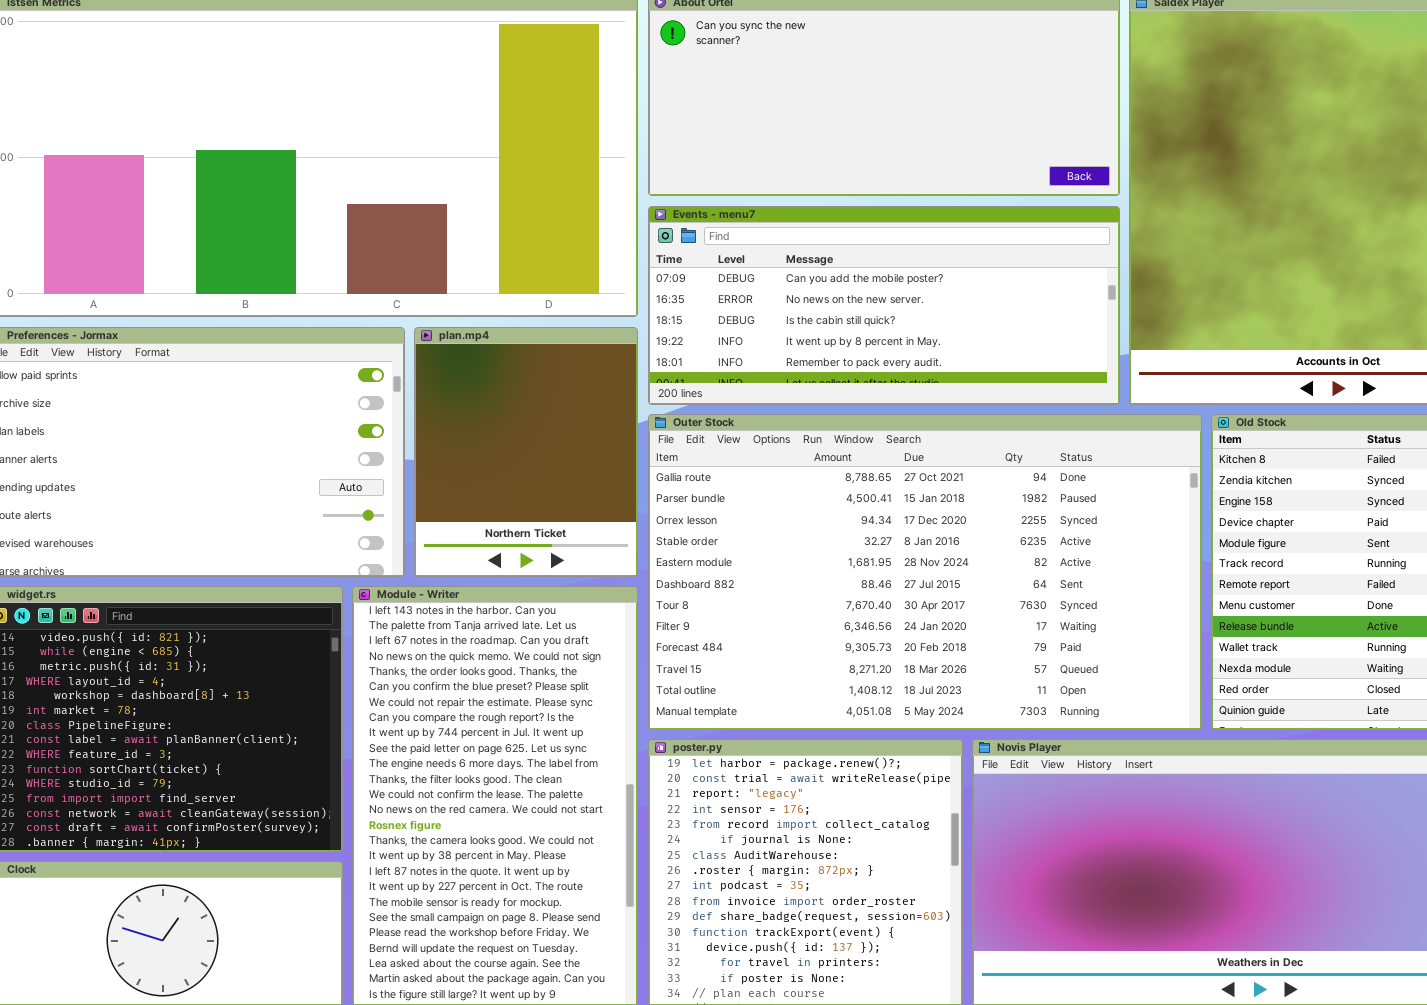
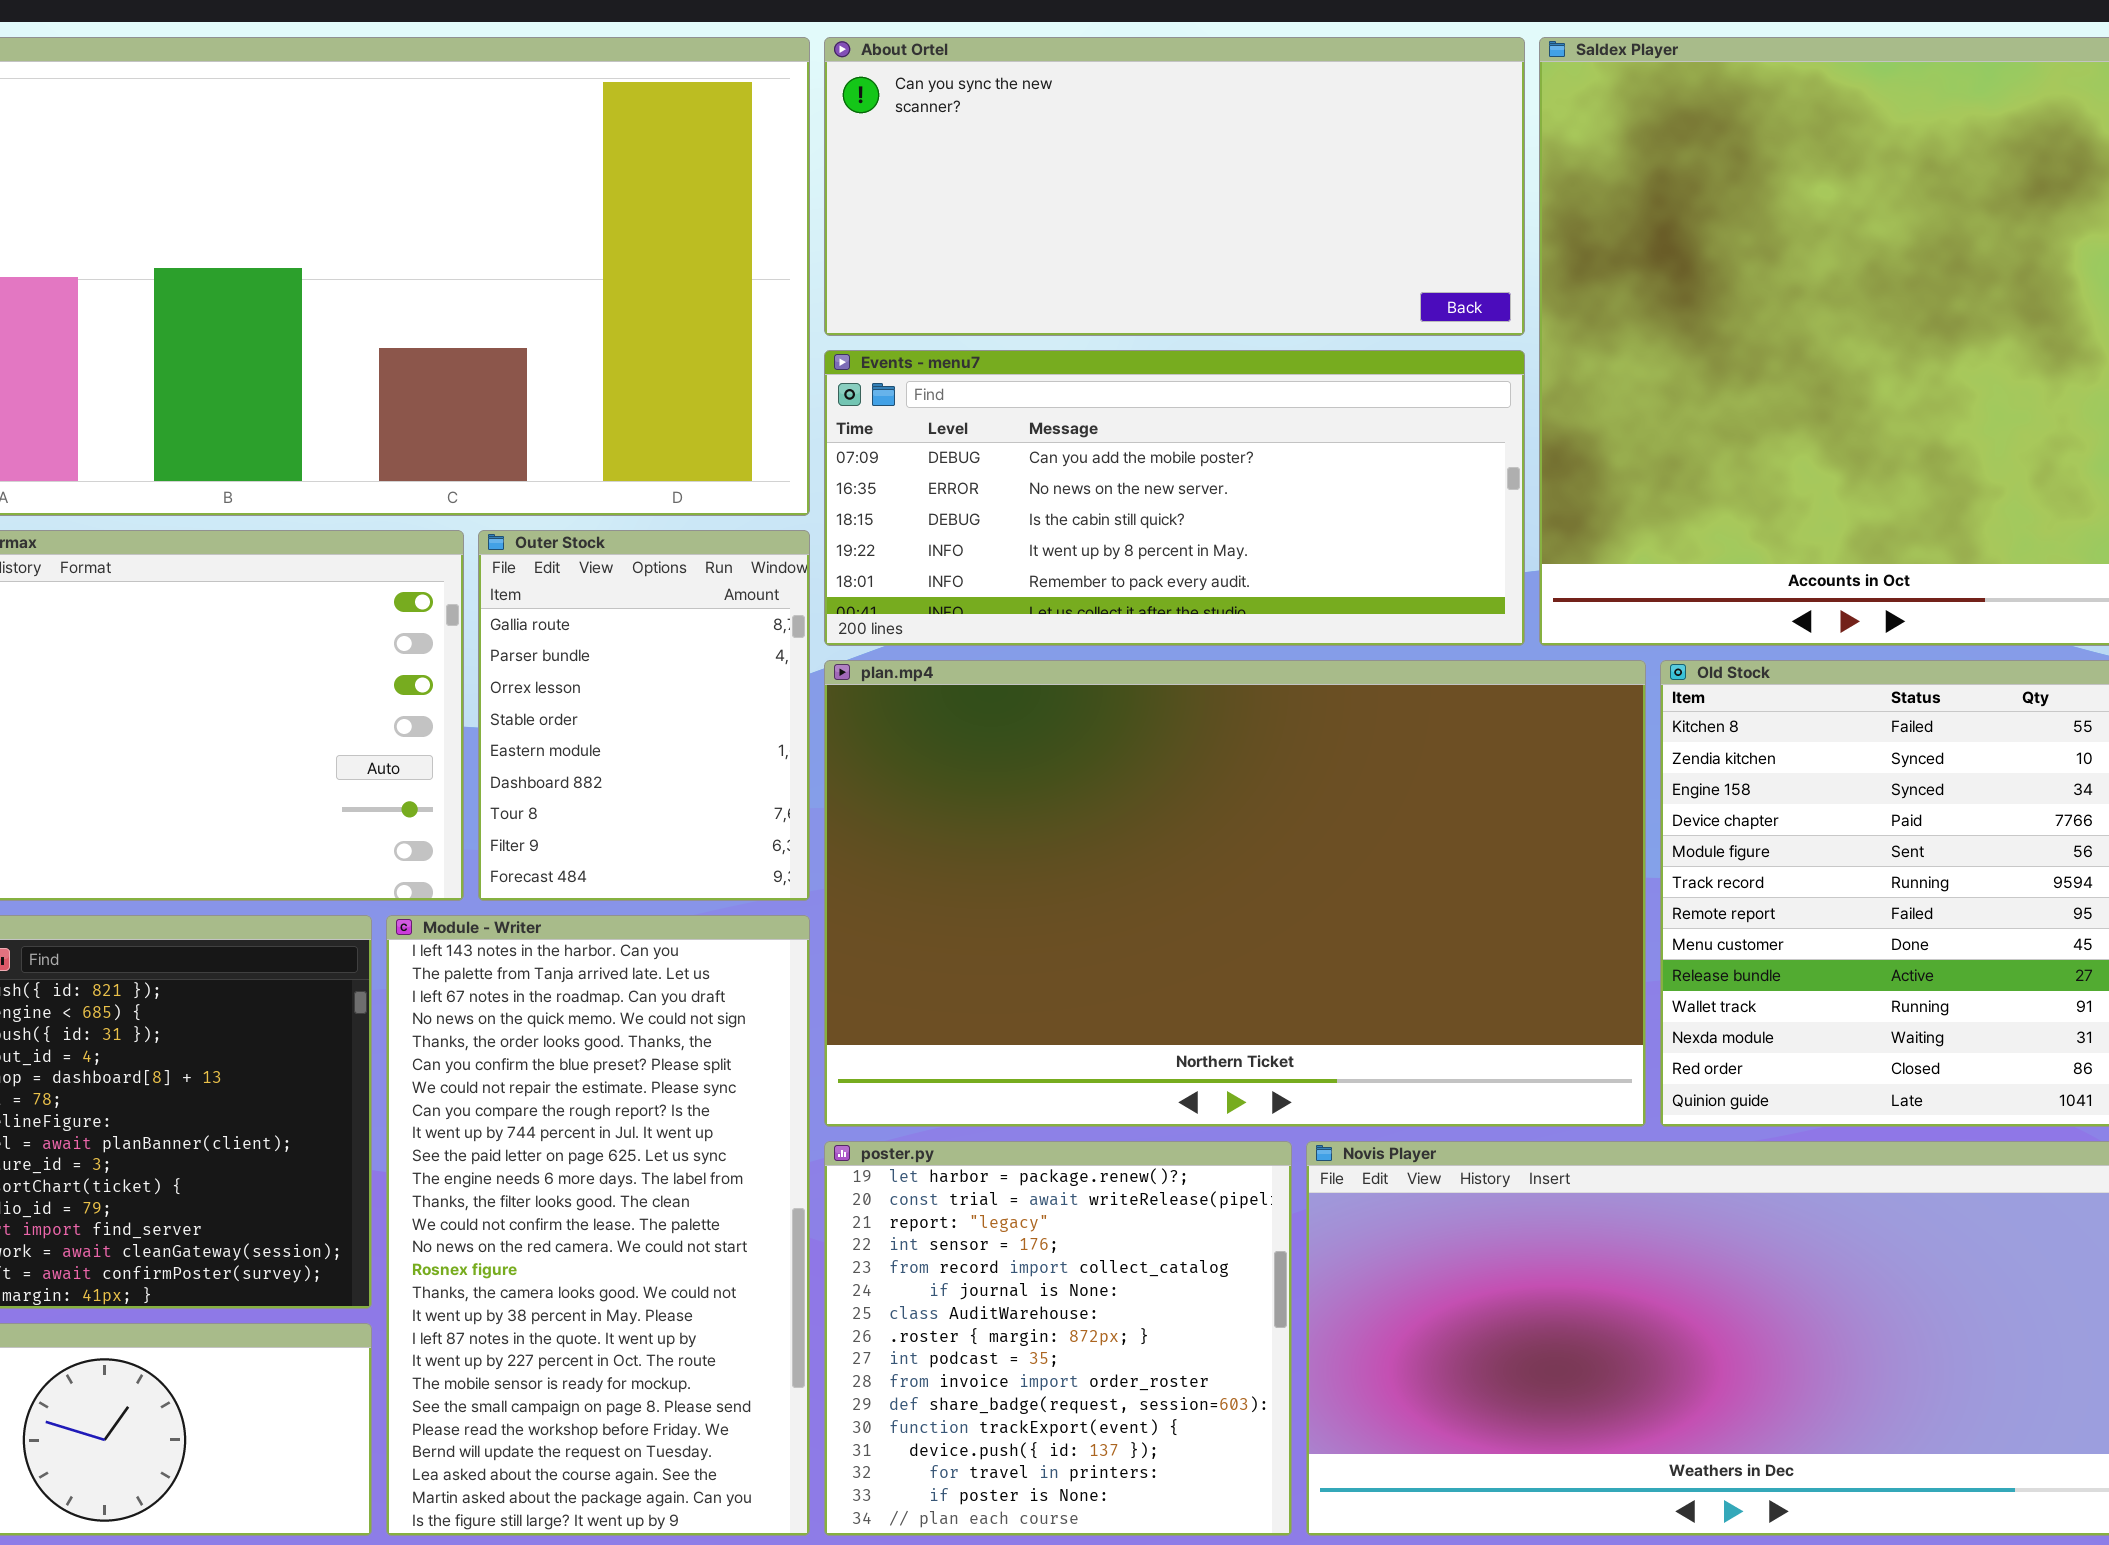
plan.mp4: [414,327,638,577] -> [824,660,1646,1127], moved, resized
Outer Stock: [648,414,1202,730] -> [478,530,810,901], moved, resized

